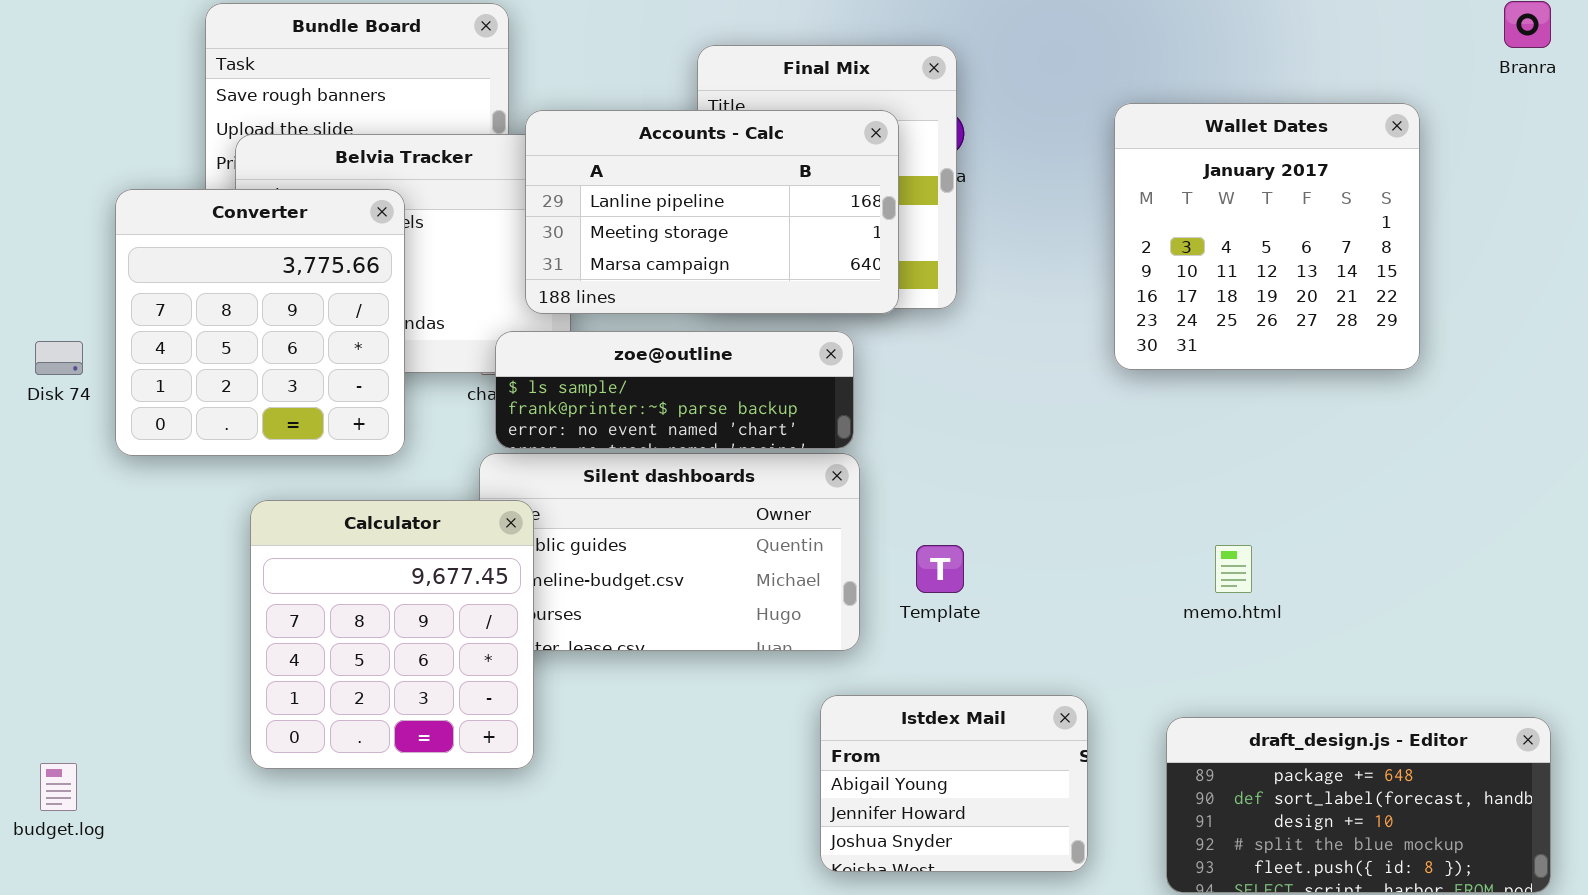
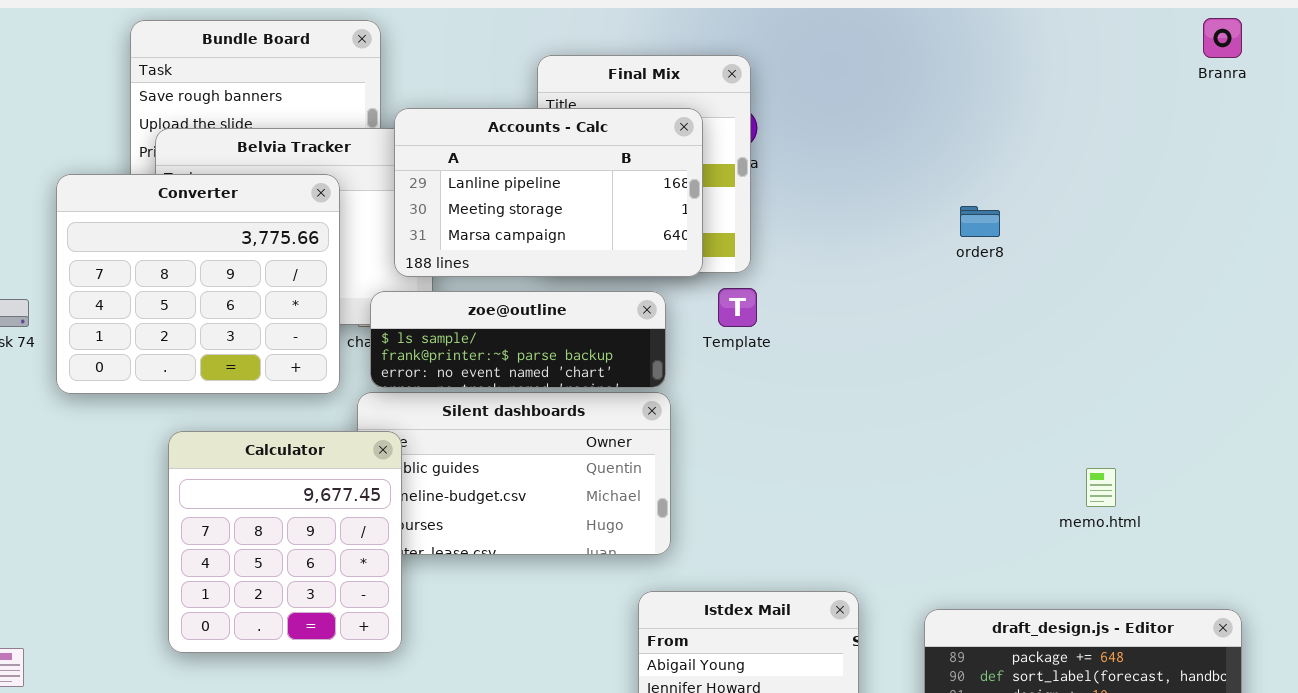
Wallet Dates: [1114,103,1420,370] -> none, closed
Converter: [115,189,405,456] -> [56,174,340,394], resized
Template: [916,545,964,593] -> [718,288,757,327], moved
memo.html: [1215,545,1252,593] -> [1086,468,1116,507], moved

